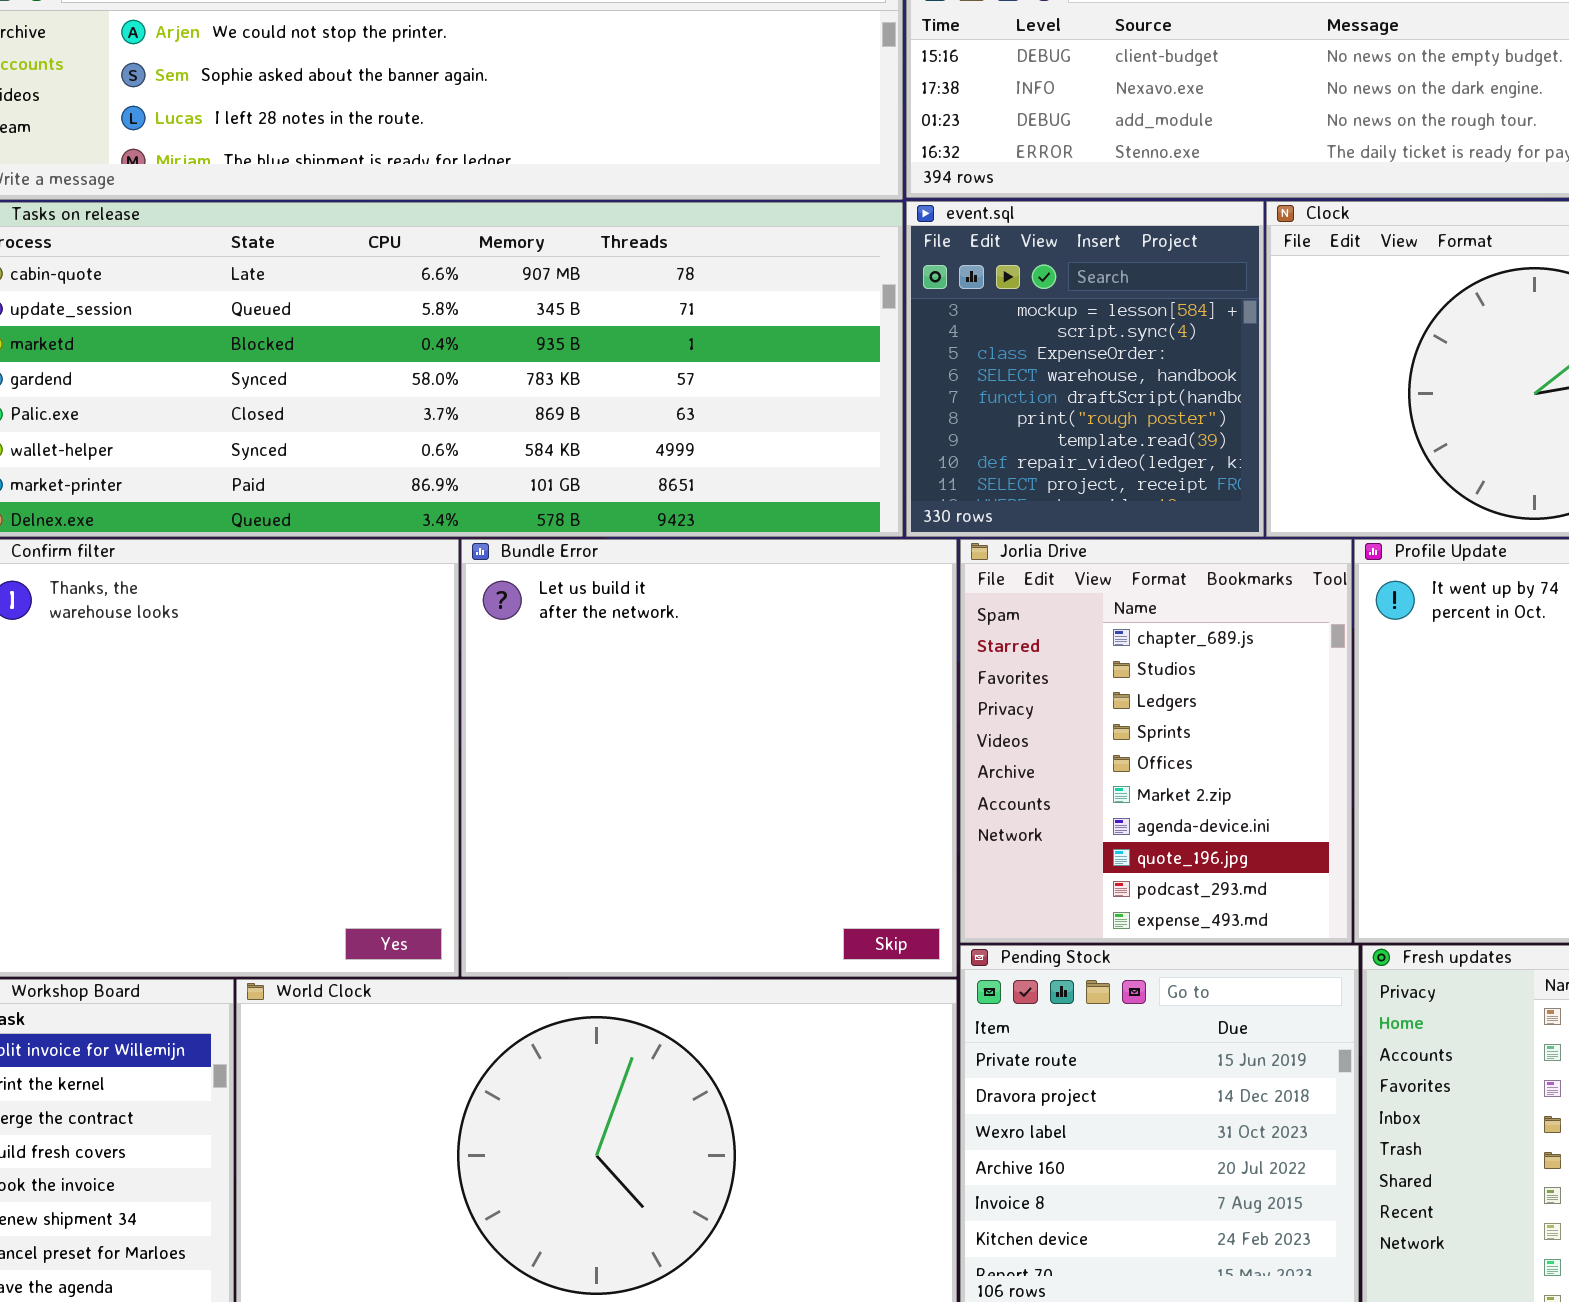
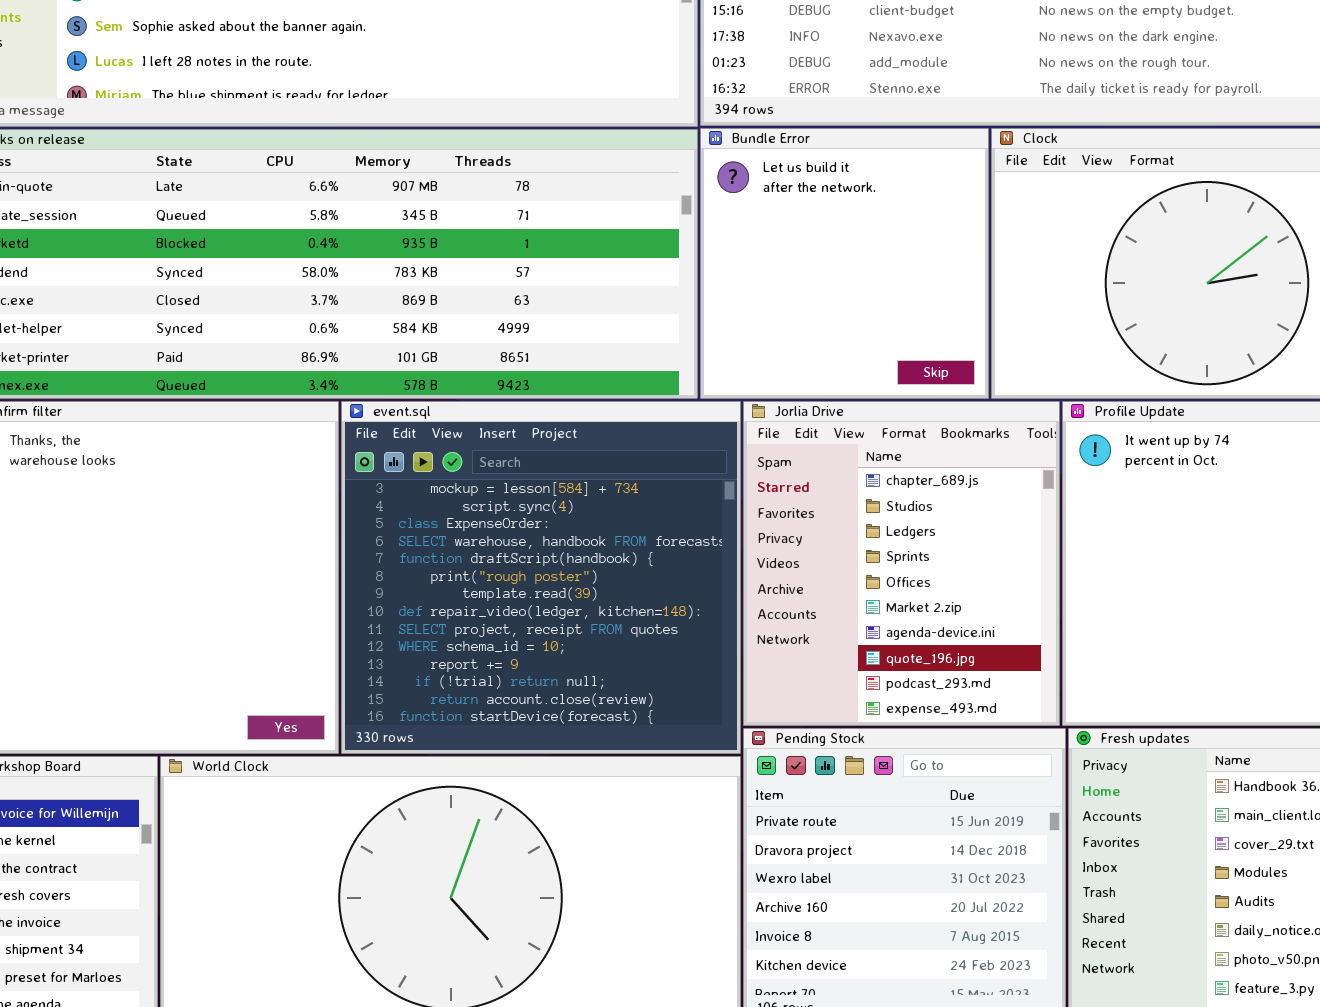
event.sql: [906,201,1264,537] -> [341,401,741,754], moved, resized
Bundle Error: [461,539,957,977] -> [700,128,989,399], moved, resized

